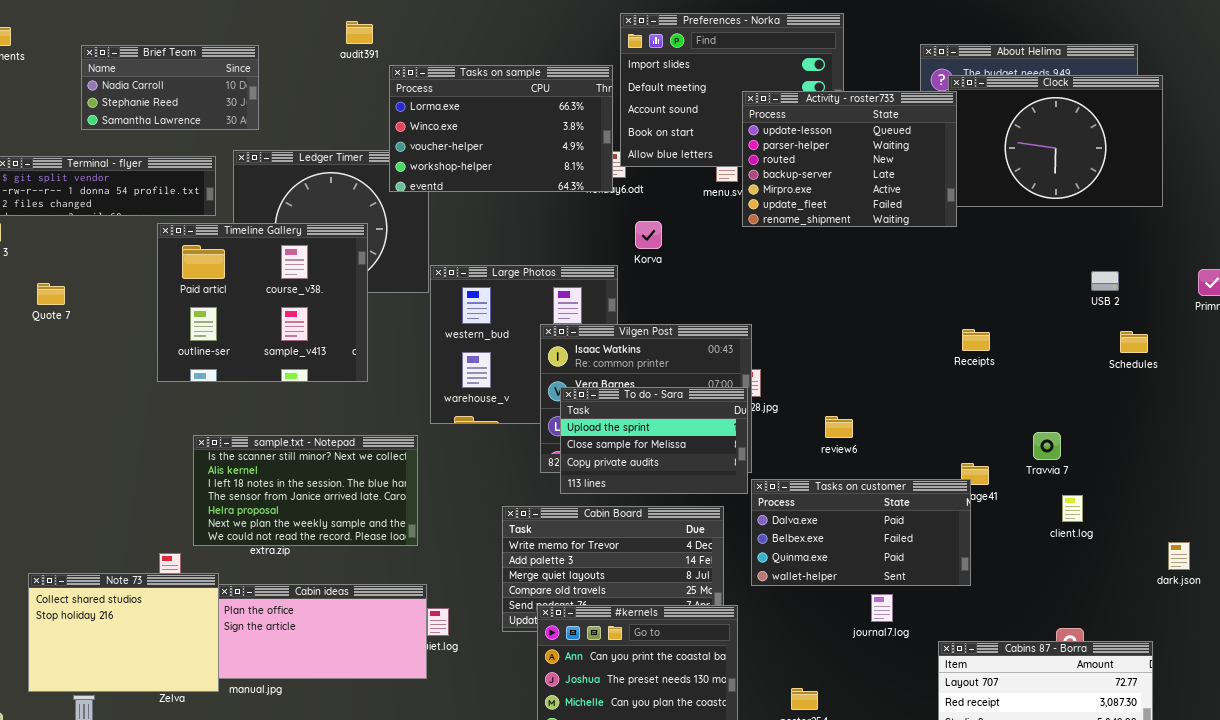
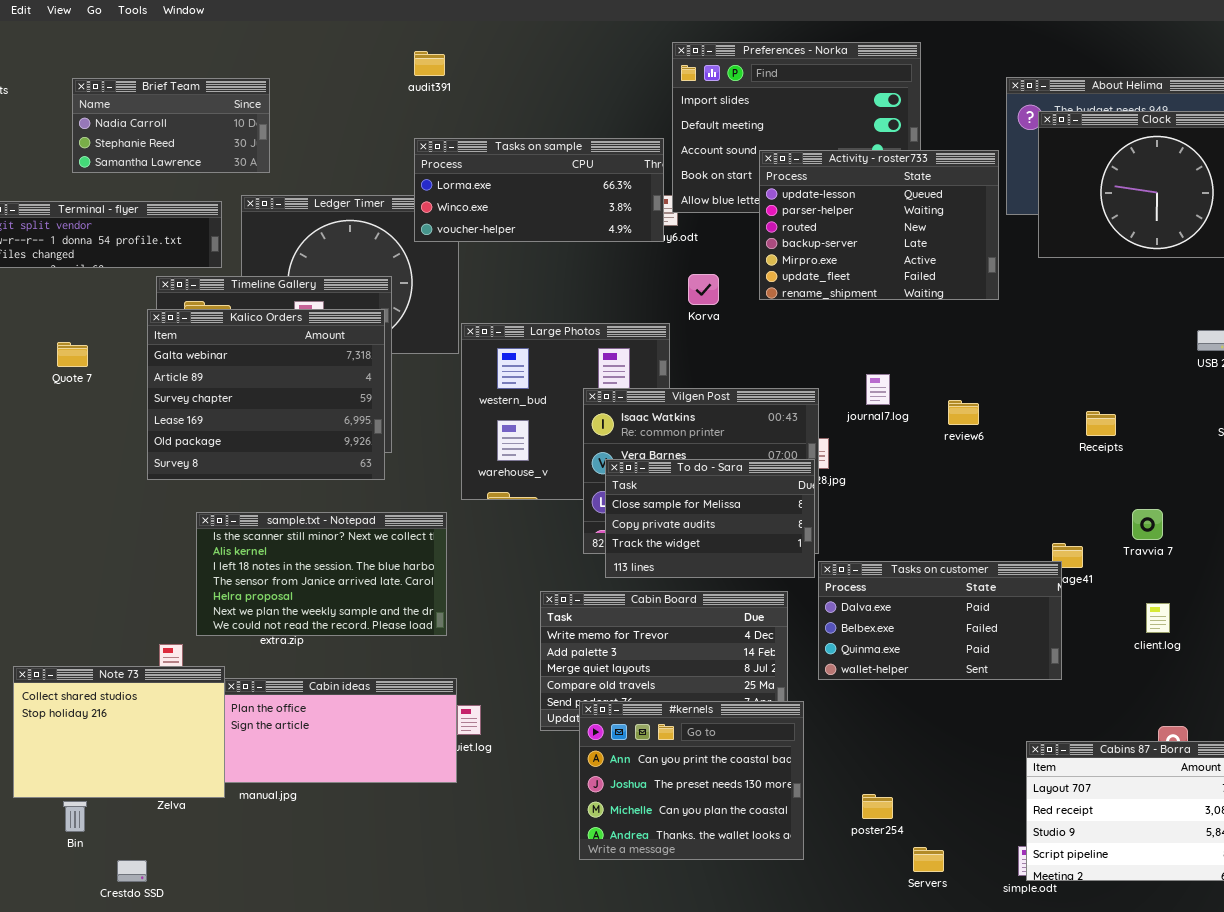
audit391: [346,21,373,44] -> [414,51,445,76], moved
Tasks on sample: [389,65,613,192] -> [414,138,664,242], resized
Activity - roster733: [742,91,957,227] -> [759,150,999,300], moved
Kalico Orders: none -> [147,309,385,480], opened
Quote 7: [37,283,65,305] -> [57,342,88,367], moved
Receipts: [962,329,990,351] -> [1086,411,1116,436], moved
To do - Sara: [560,387,748,494] -> [605,459,815,578], scrolled down 1 row
review6: [825,416,853,438] -> [948,400,979,425], moved
client.log: [1062,495,1083,522] -> [1146,603,1170,633], moved
journal7.log: [871,594,893,622] -> [866,374,890,405], moved

